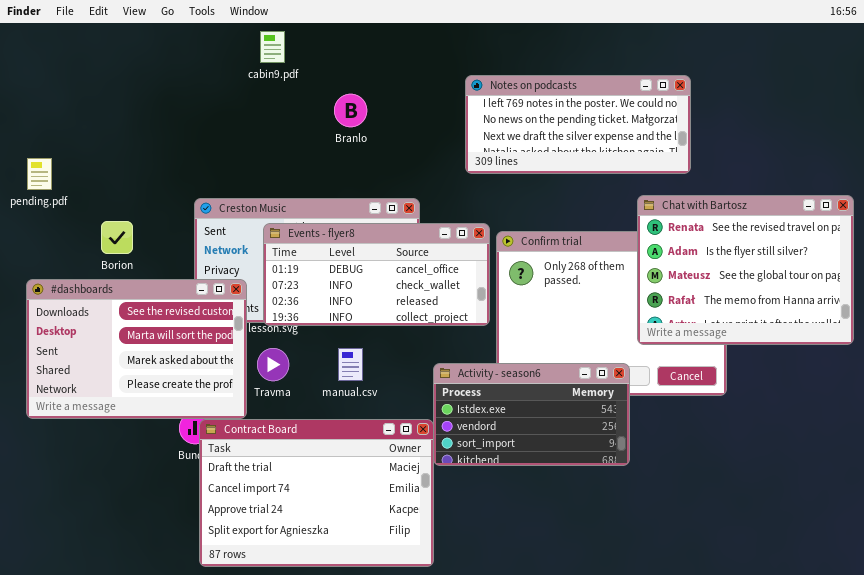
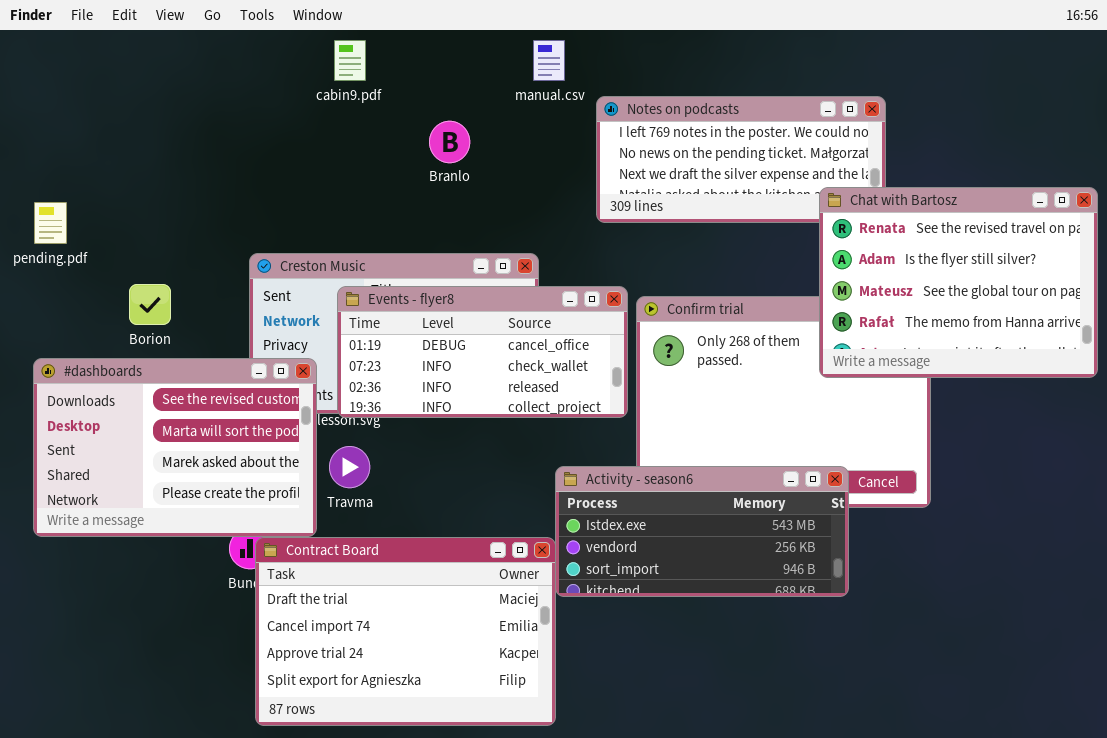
Chat with Bartosz: [637,195,854,345] -> [819,187,1098,378], moved
manual.csv: [338,348,363,381] -> [533,40,565,81], moved
Activity - season6: [433,363,630,466] -> [555,466,849,597], resized

